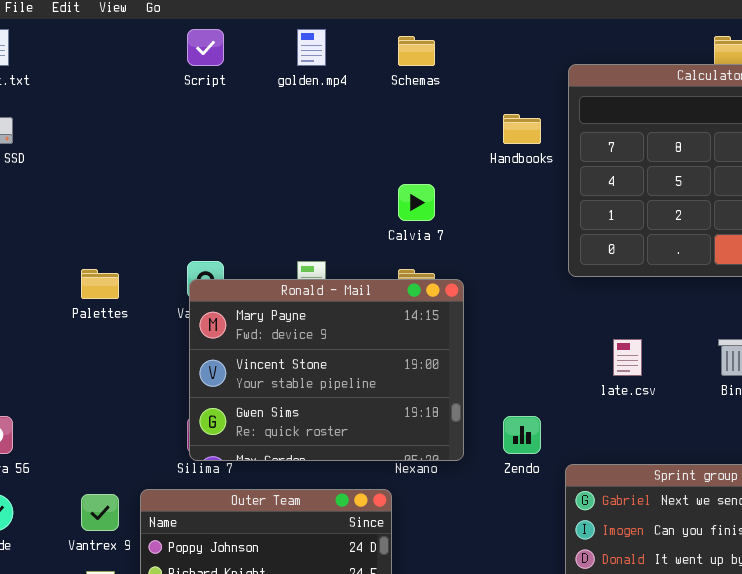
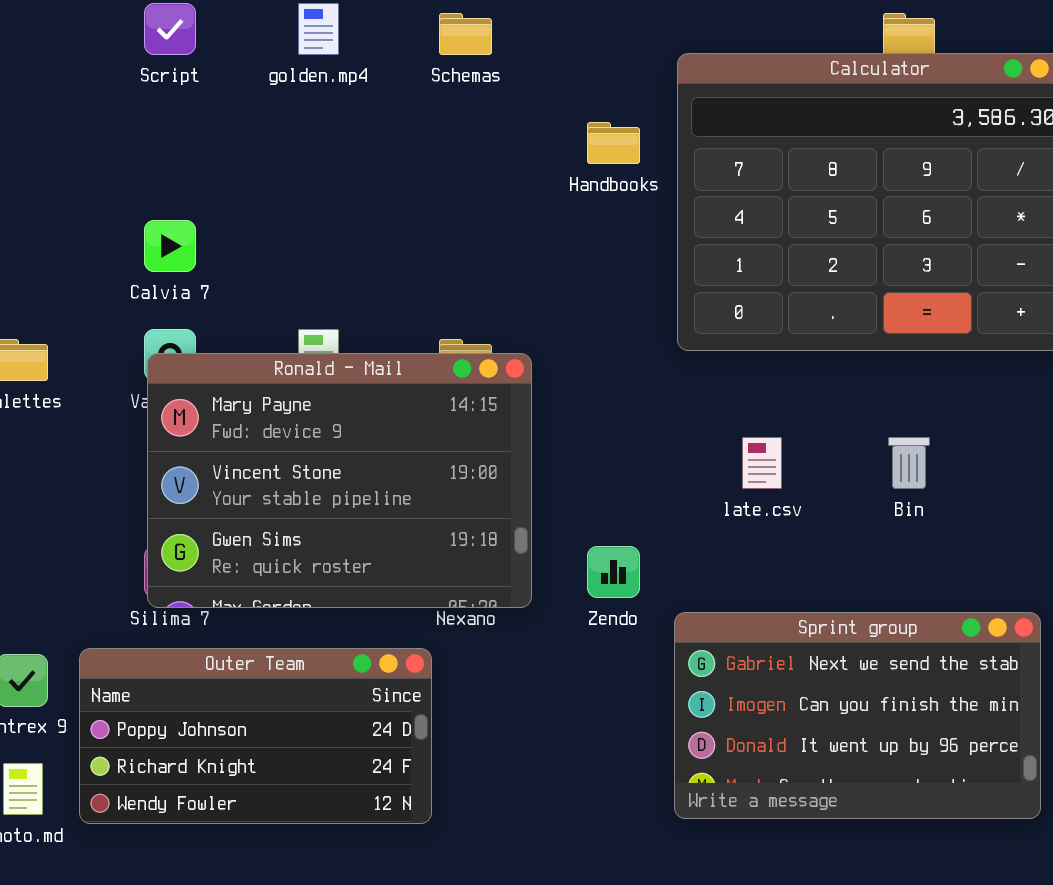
Calvia 7: [398,184,435,221] -> [144,220,196,272], moved

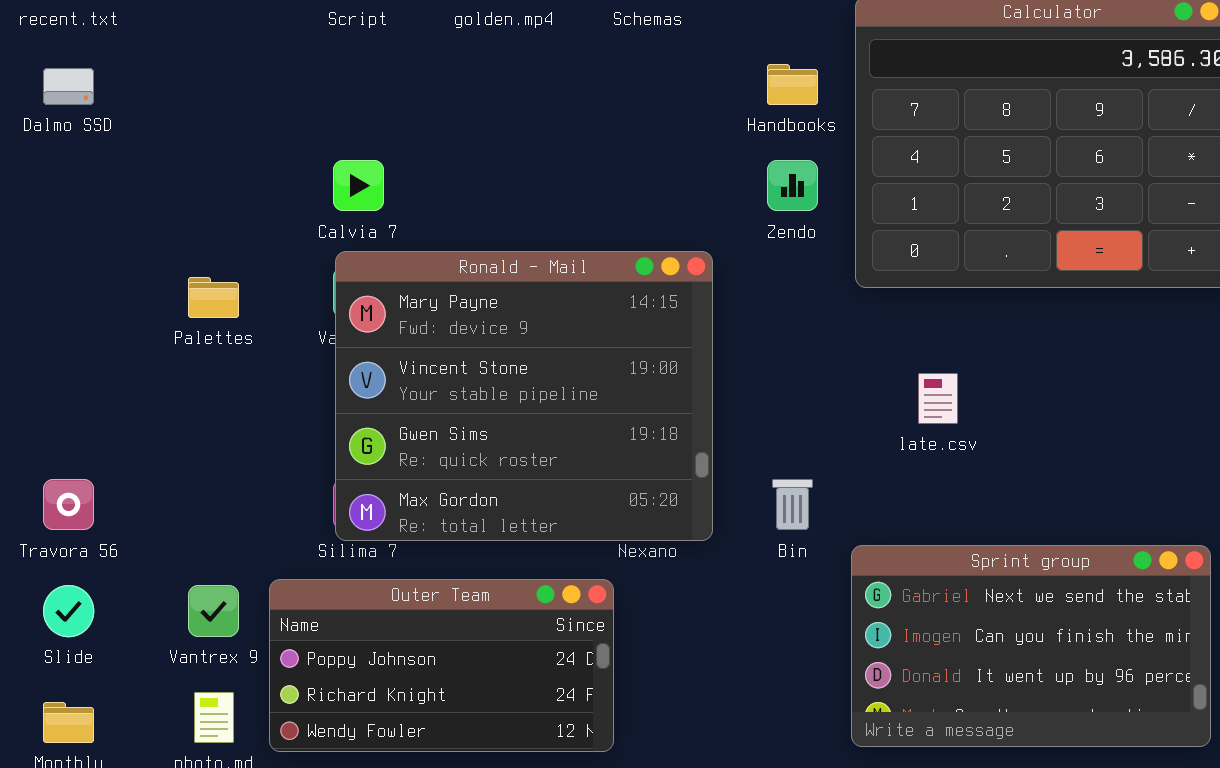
Ronald - Mail: [147,353,532,608] -> [335,251,713,541], resized
Bin: [888,437,930,489] -> [772,479,813,530], moved
Zendo: [587,546,640,598] -> [767,160,818,211], moved

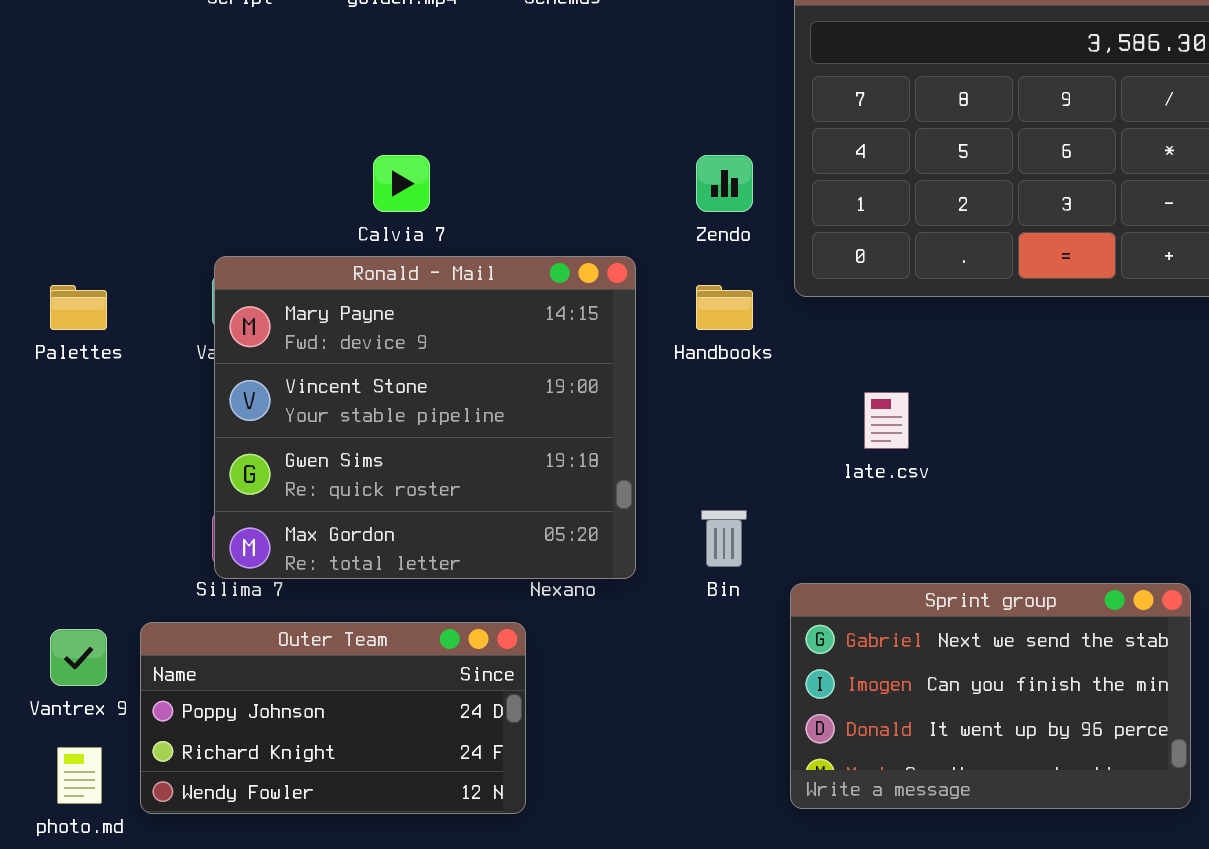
Handbooks: [767,64,818,105] -> [696,285,753,330], moved
Calvia 7: [333,160,384,211] -> [373,155,430,212], moved

